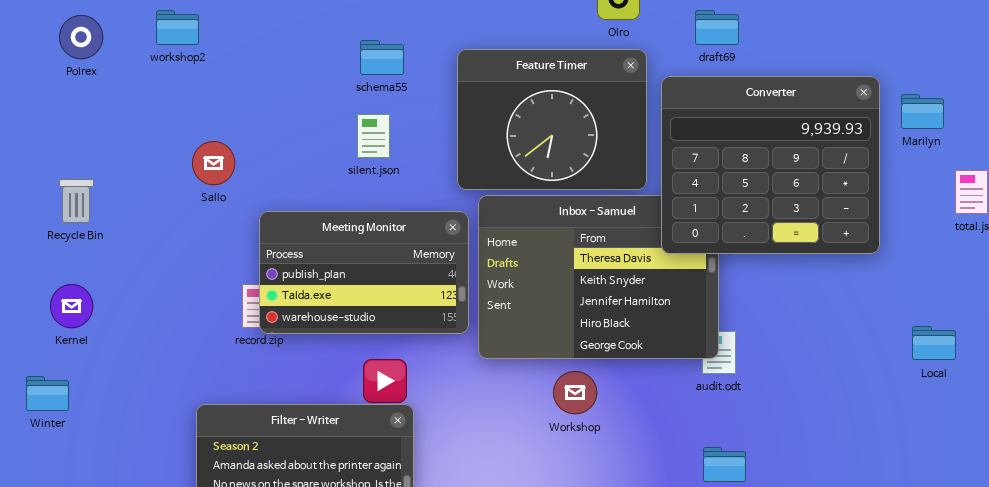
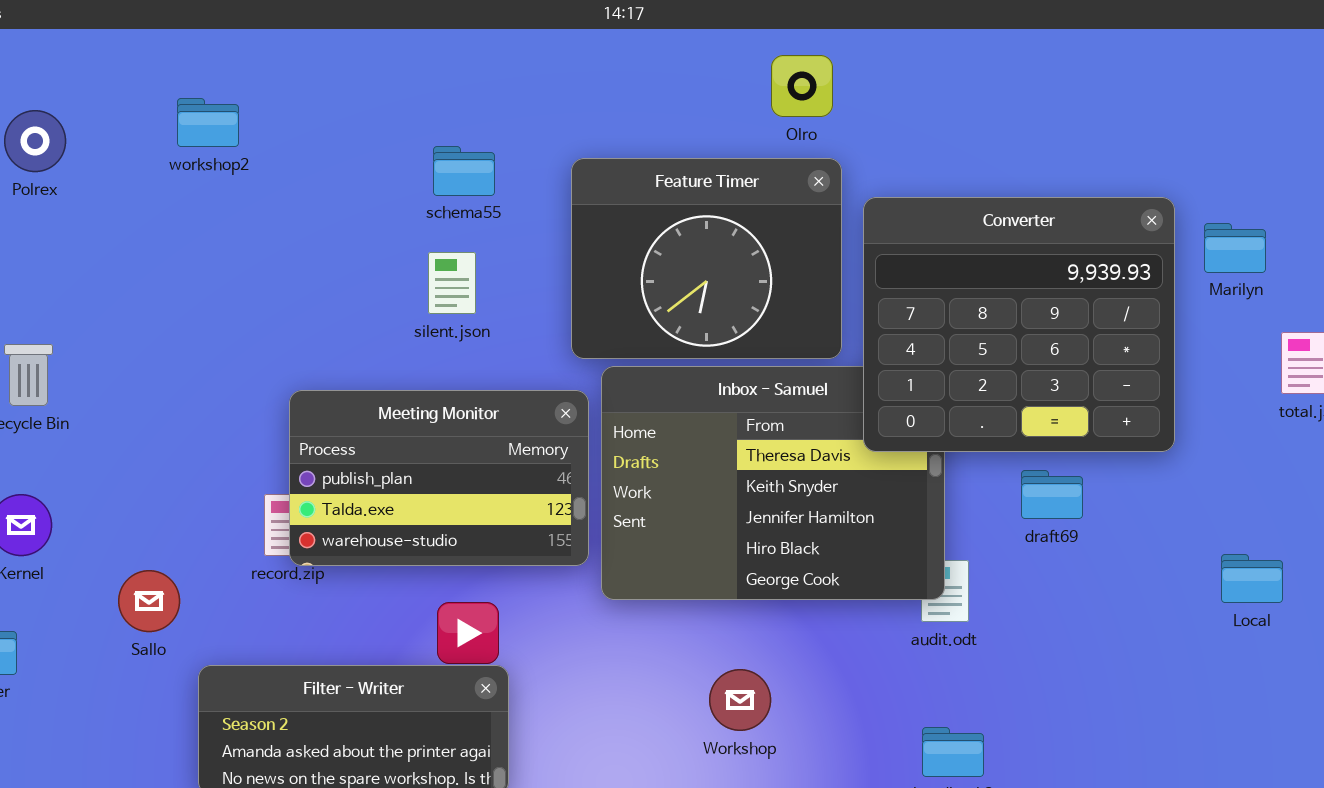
workshop2: [156,10,199,45] -> [177,98,239,147], moved
draft69: [695,10,739,45] -> [1021,470,1083,519], moved
Sallo: [192,141,235,185] -> [118,570,180,632], moved
Workshop: [553,371,597,414] -> [709,669,771,731], moved

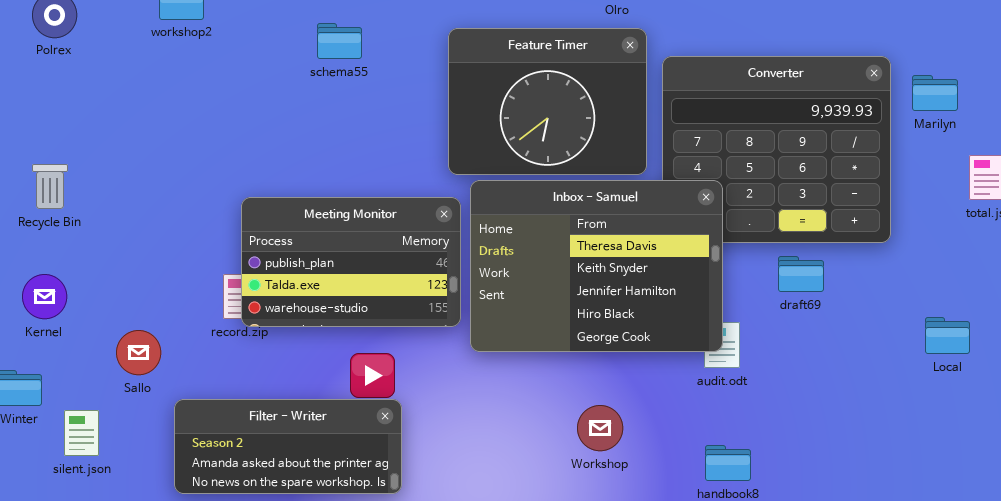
schema55: [433,146,495,196] -> [317,23,362,59], moved
silent.json: [428,252,476,314] -> [64,410,99,456], moved
Inbox - Samuel: [601,366,945,600] -> [470,180,723,352], raised
Workshop: [709,669,771,731] -> [577,405,623,451], moved

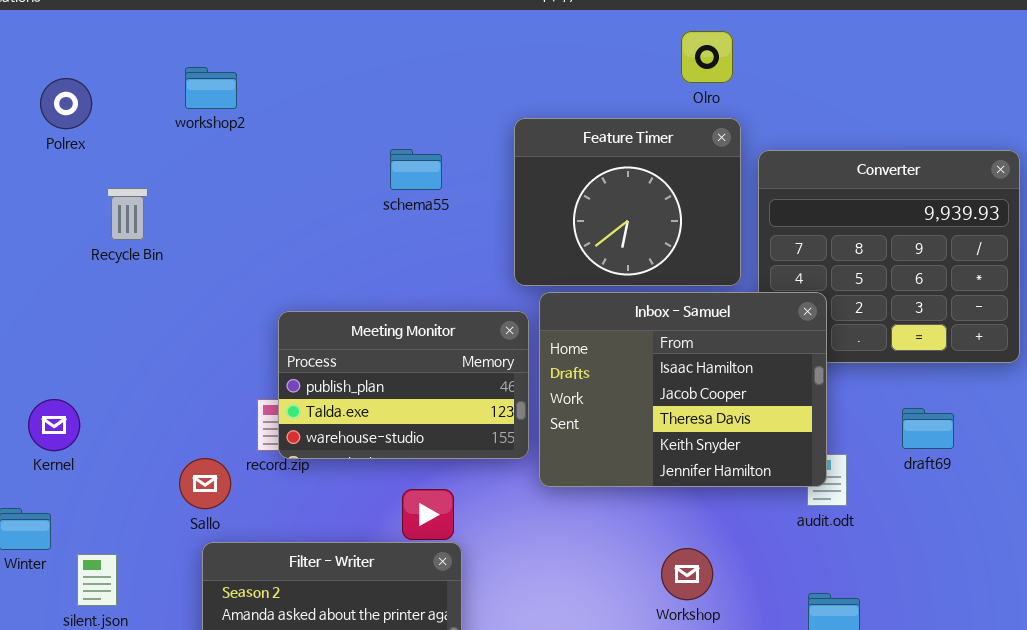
schema55: [317,23,362,59] -> [390,149,442,190], moved
Recycle Bin: [32,164,68,209] -> [107,188,148,240], moved
Inbox - Samuel: [470,180,723,352] -> [539,292,827,487], scrolled up 2 rows
draft69: [778,256,824,292] -> [902,408,954,449], moved
Sallo: [116,330,161,375] -> [179,458,231,509], moved

